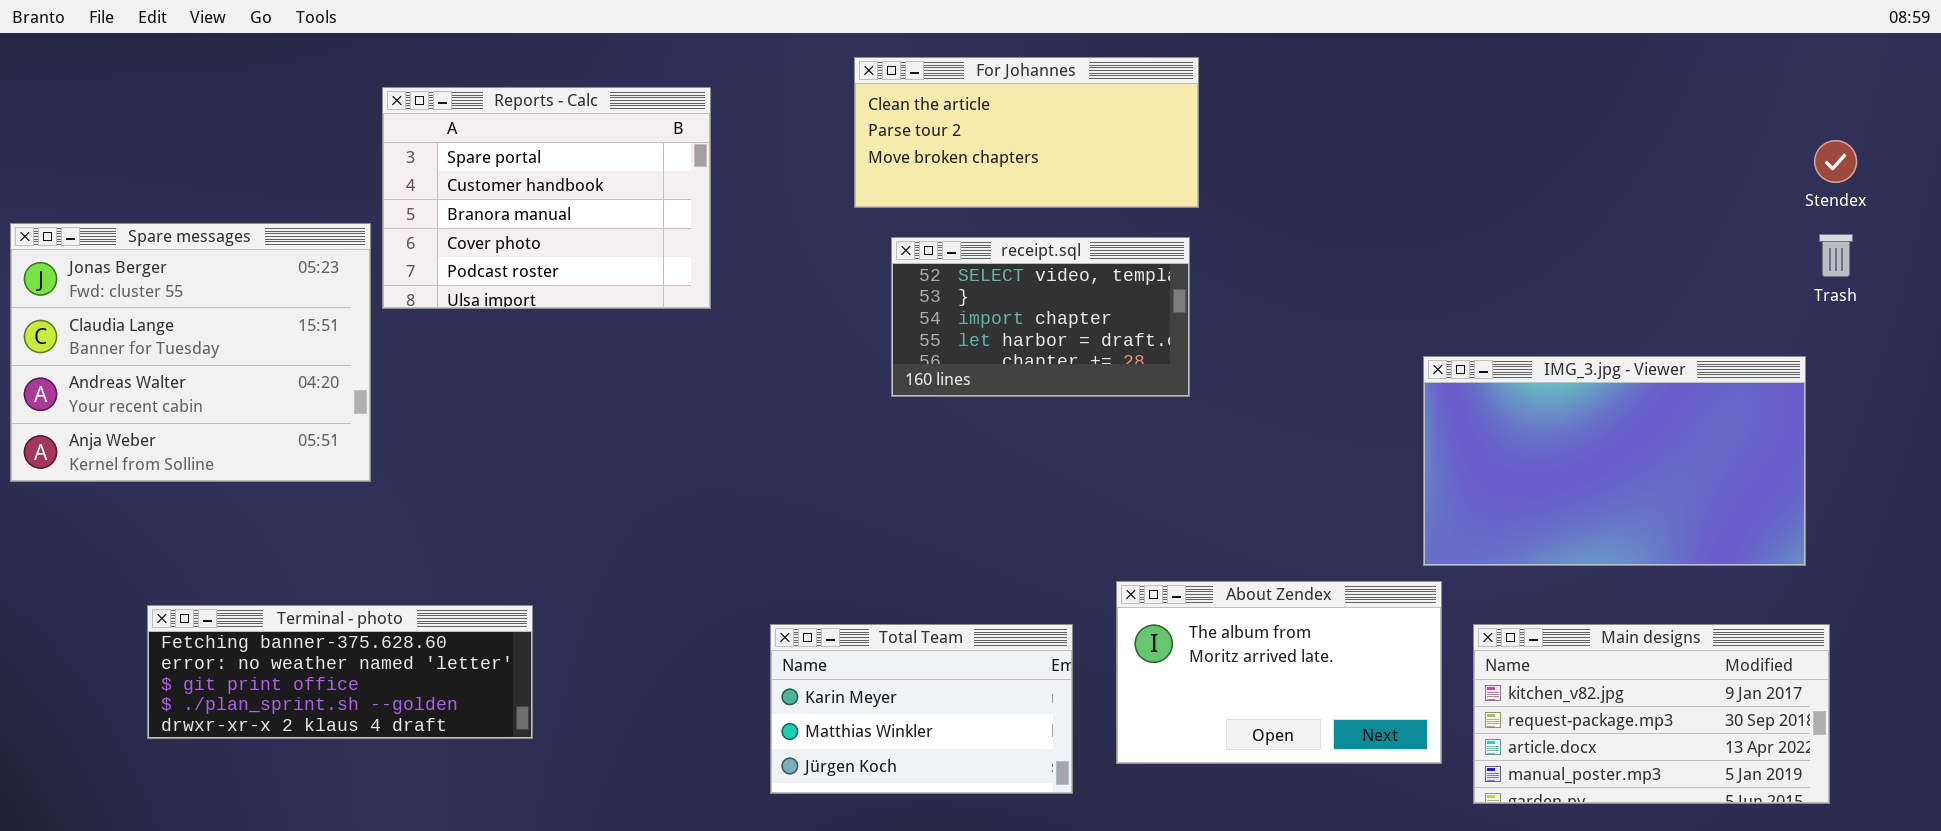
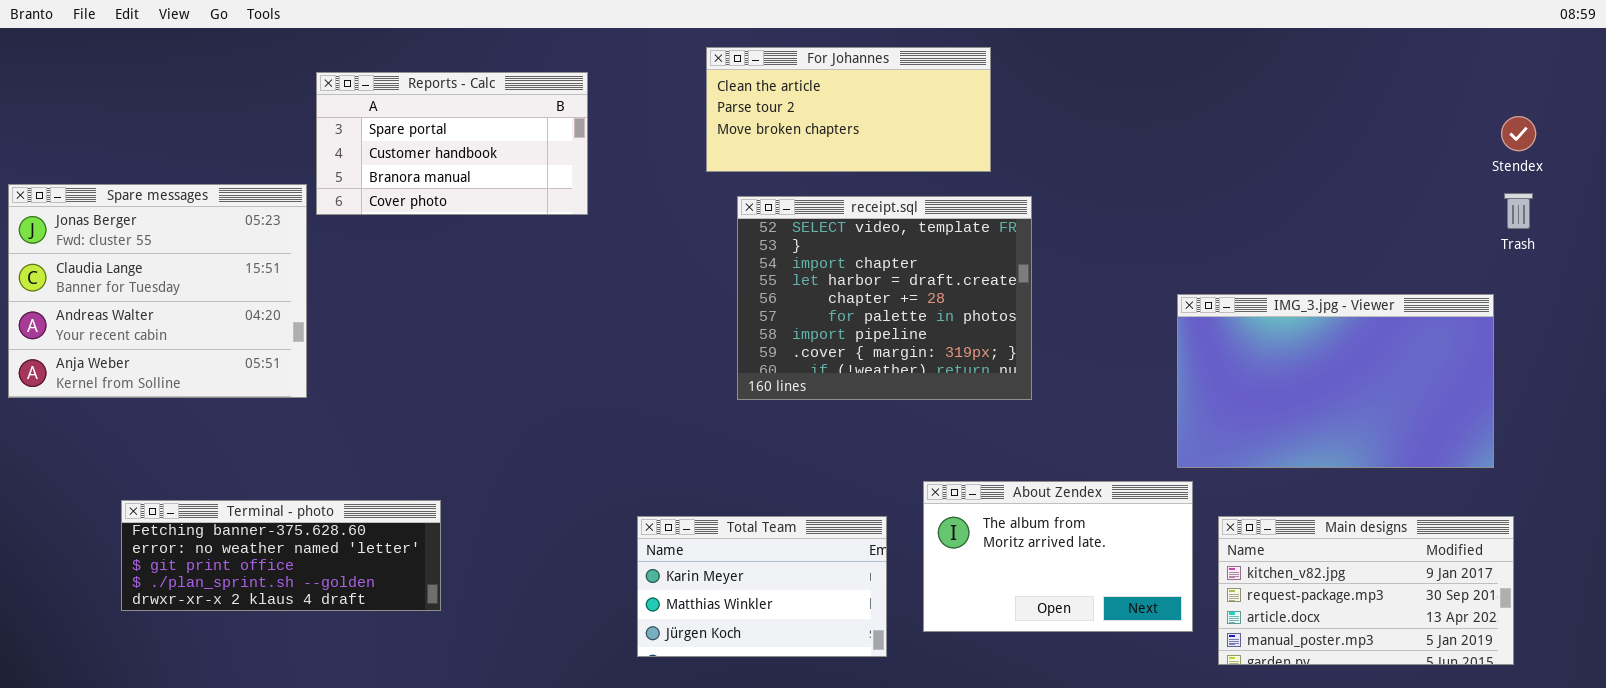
Reports - Calc: [382,87,711,309] -> [316,72,588,215], resized
receipt.sql: [891,237,1190,397] -> [737,196,1032,400], resized

